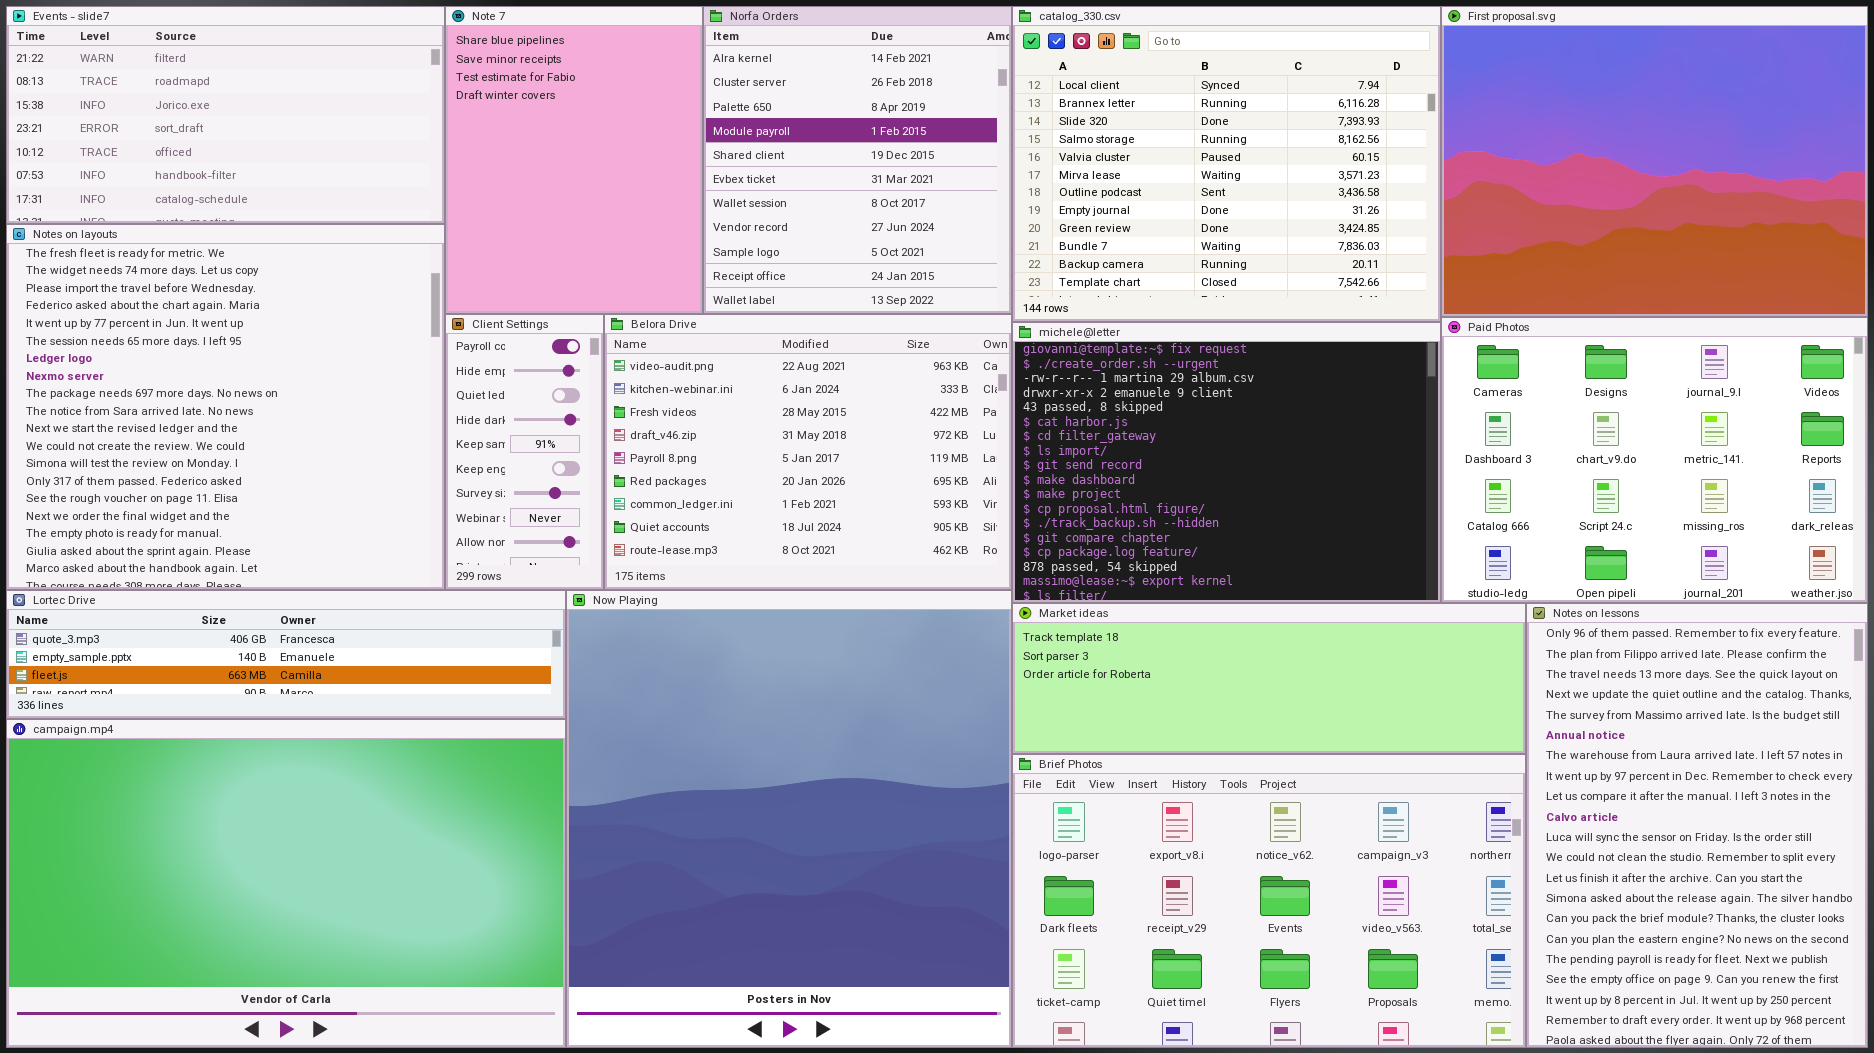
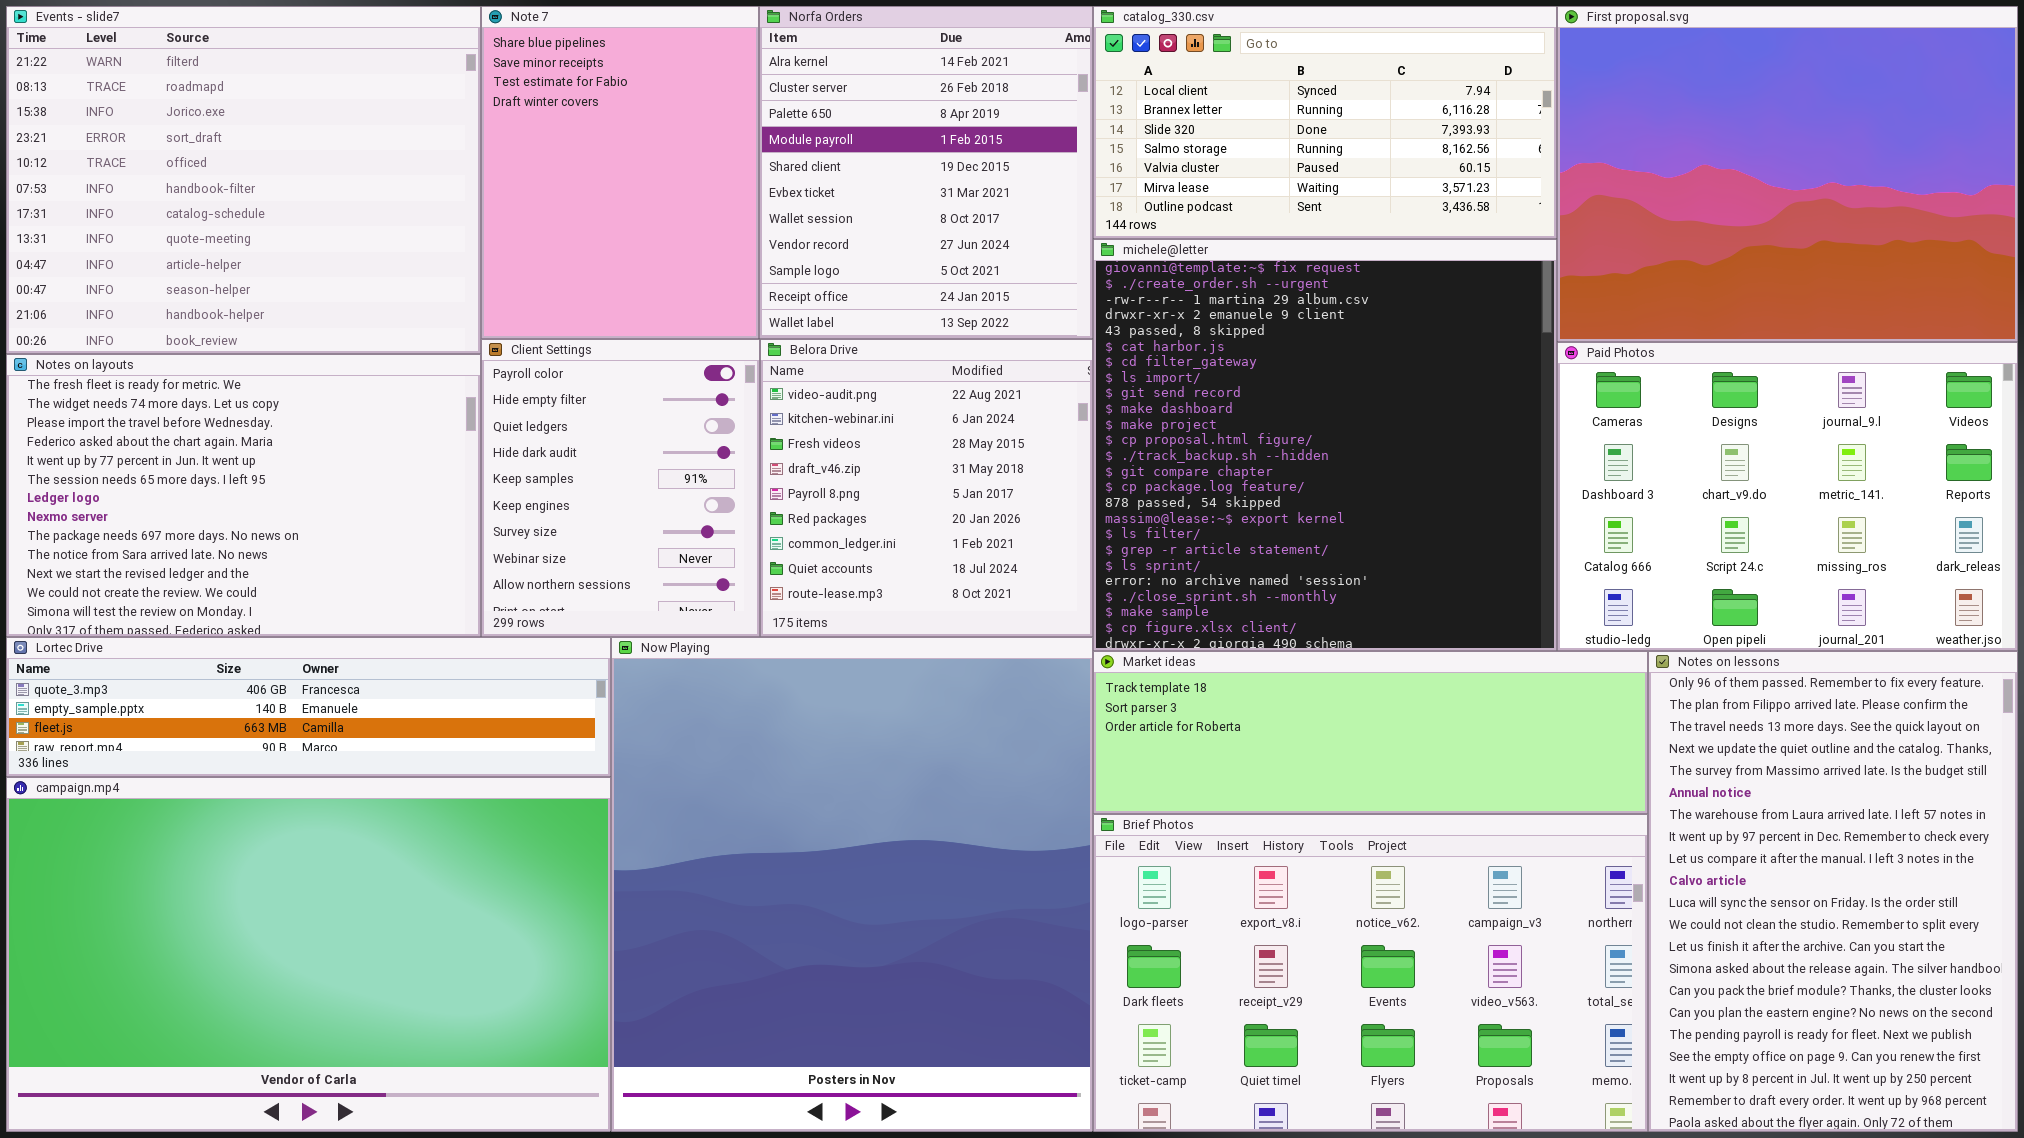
Events - slide7: [6,6,445,224] -> [6,6,481,354], resized
catalog_330.csv: [1012,6,1441,322] -> [1093,6,1557,239], resized
Notes on layouts: [6,224,445,590] -> [6,354,481,637], resized
Client Settings: [445,314,604,590] -> [481,339,760,637], resized
Belora Drive: [604,314,1012,590] -> [760,339,1093,637], resized
michele@letter: [1012,322,1441,603] -> [1093,239,1557,651], resized

